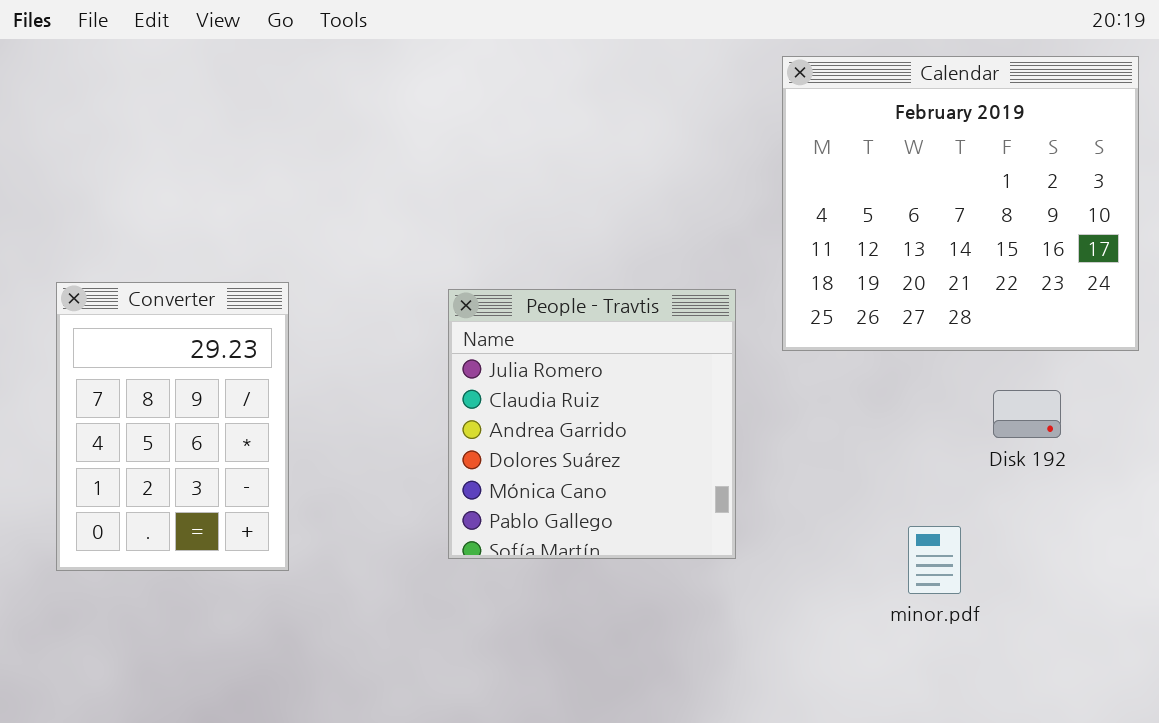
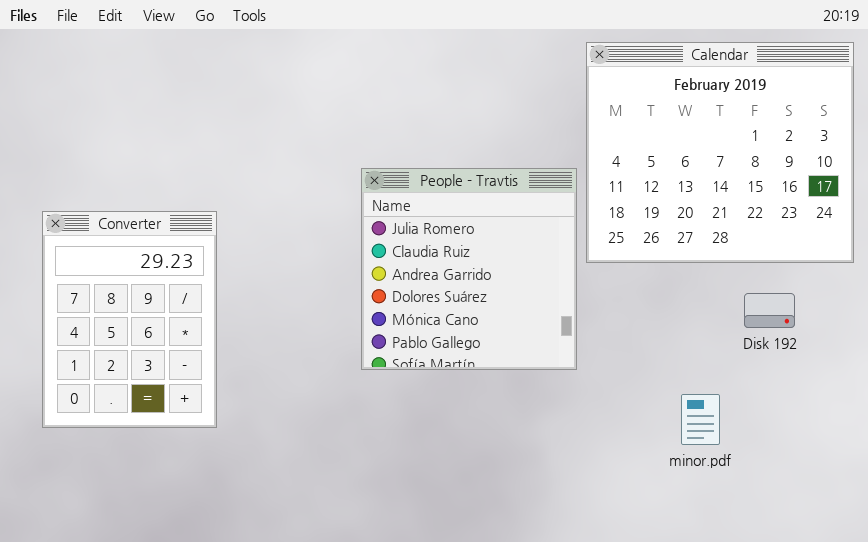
People - Travtis: [448,289,736,559] -> [361,168,577,370], moved

